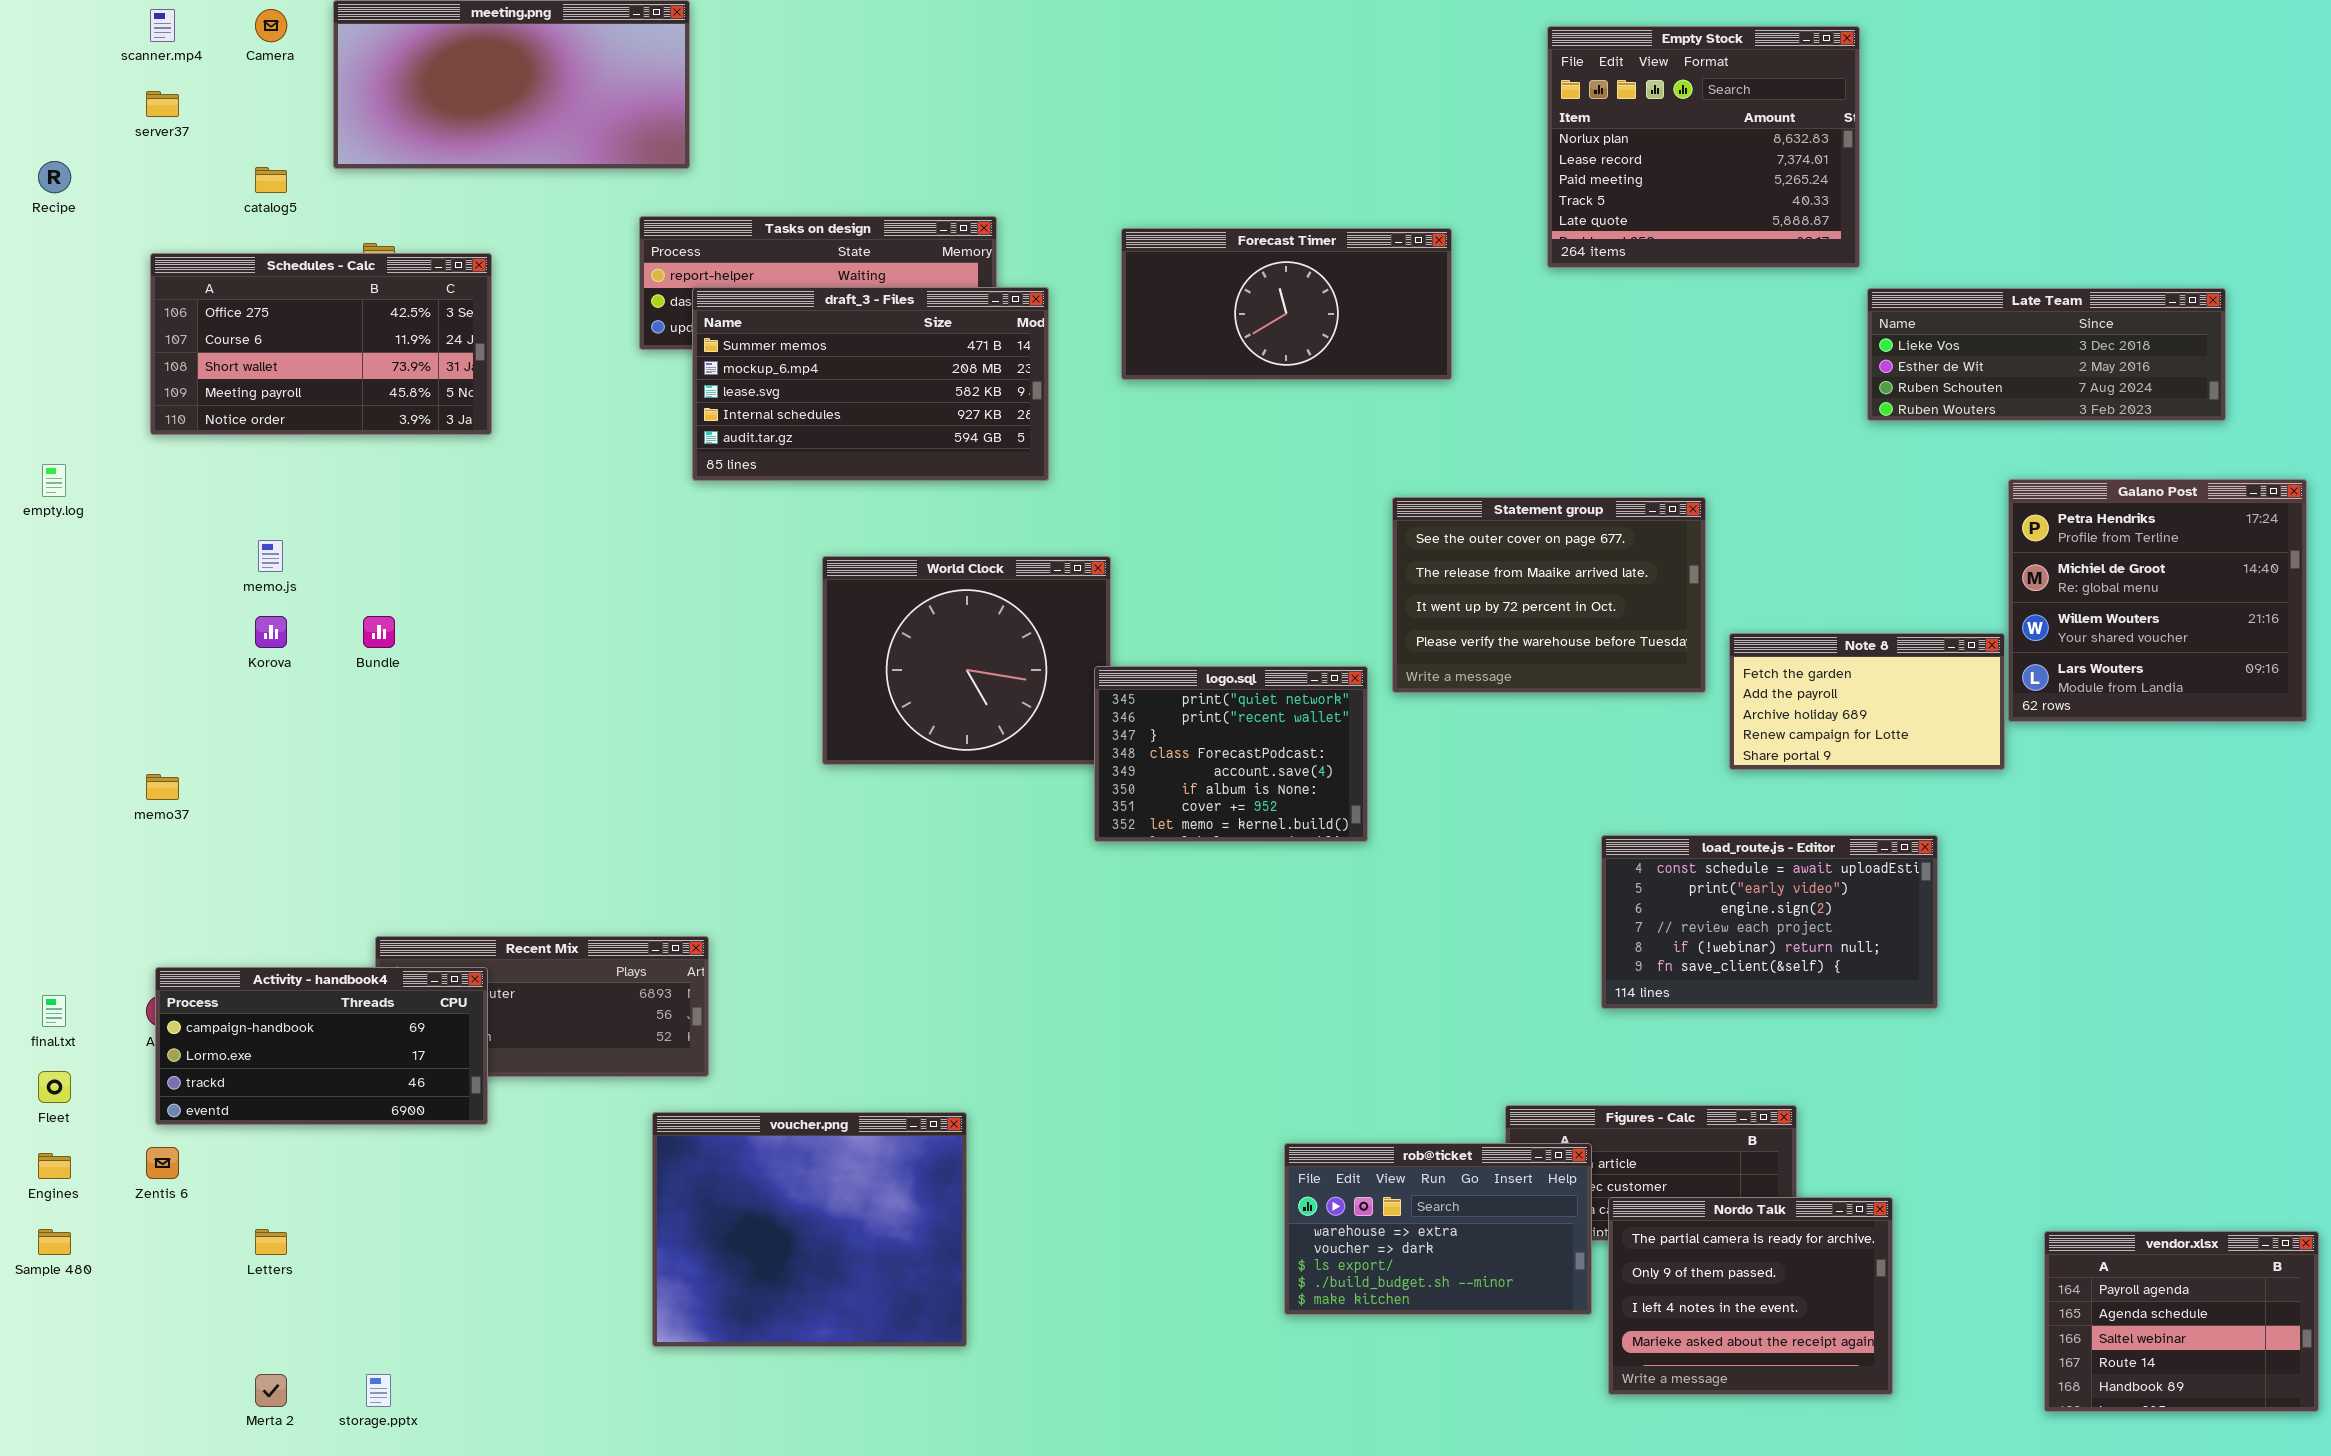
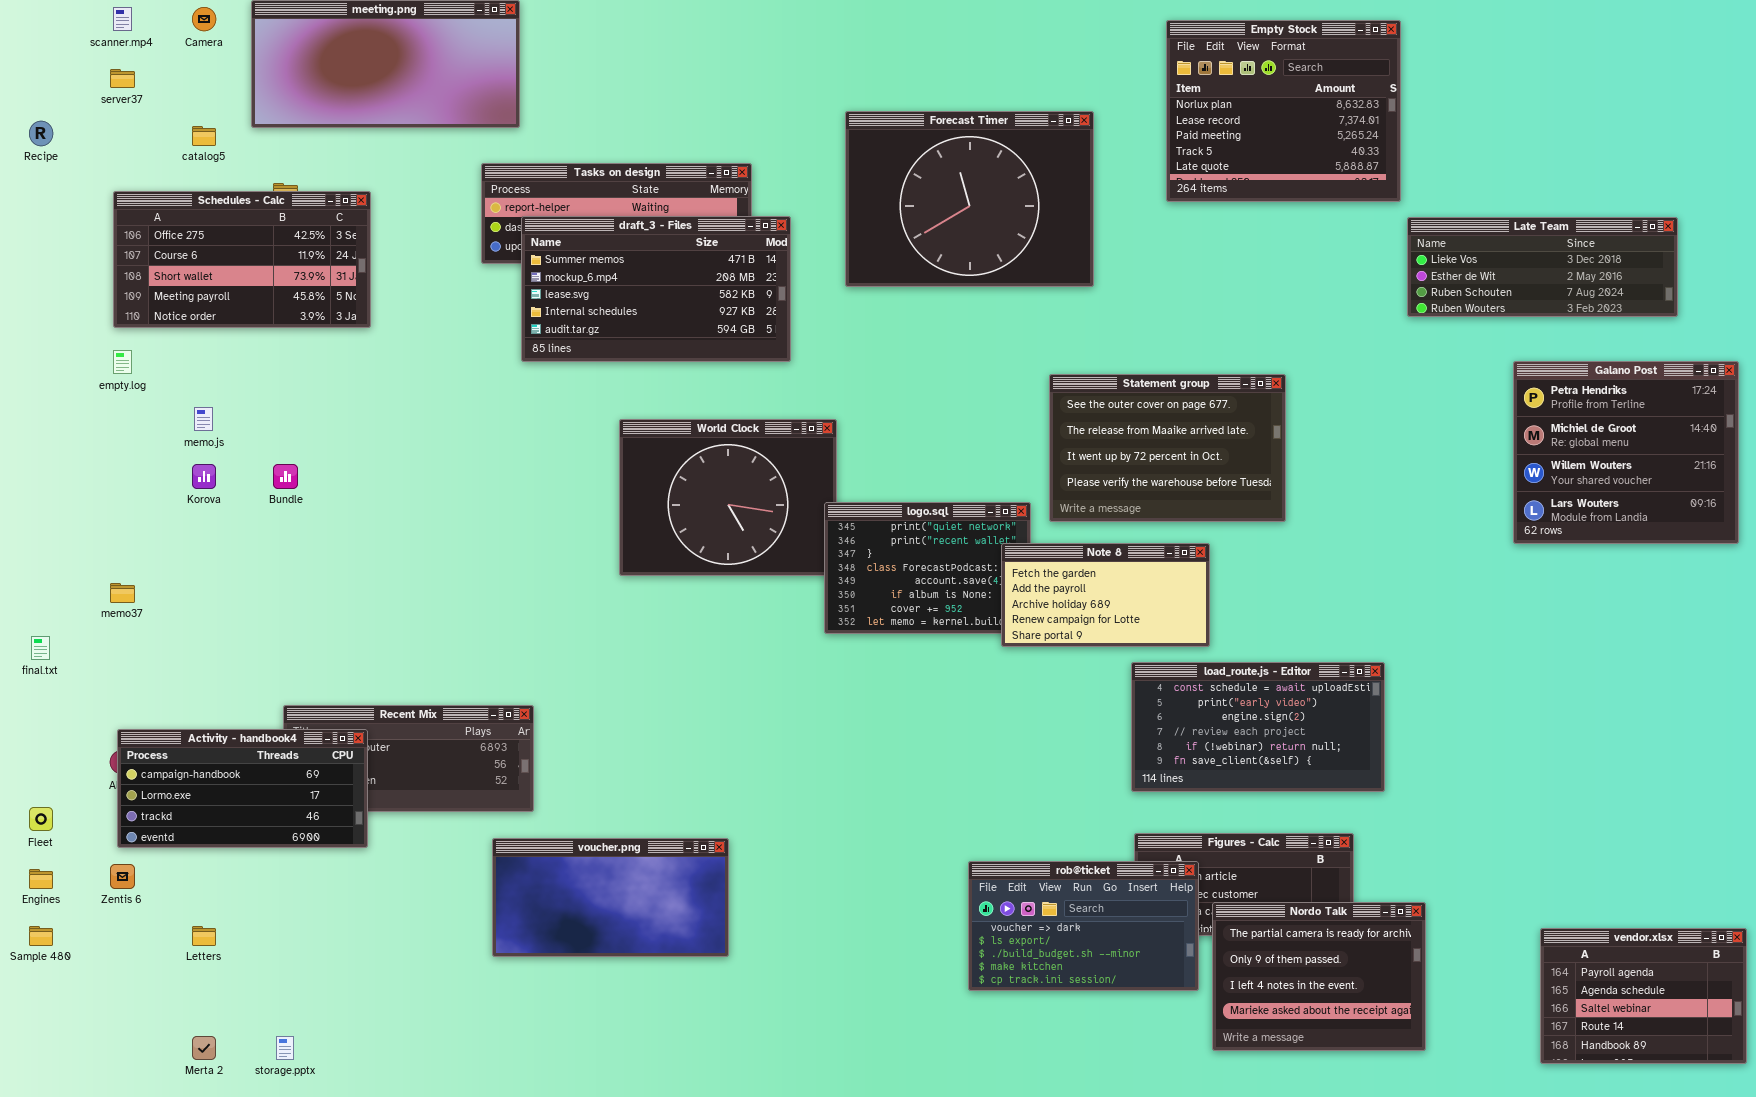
Forecast Timer: [1121,228,1452,380] -> [845,111,1094,287], resized
empty.log: [42,464,66,497] -> [113,350,132,374], moved
Note 8: [1729,633,2005,770] -> [1001,543,1210,647], moved
load_route.js - Editor: [1601,835,1938,1009] -> [1131,662,1385,792], moved
final.txt: [42,995,66,1027] -> [31,636,50,660], moved
voucher.png: [652,1112,967,1347] -> [492,838,729,957], resized
rob@ticket: [1284,1143,1592,1315] -> [968,861,1199,991], scrolled down 1 row

